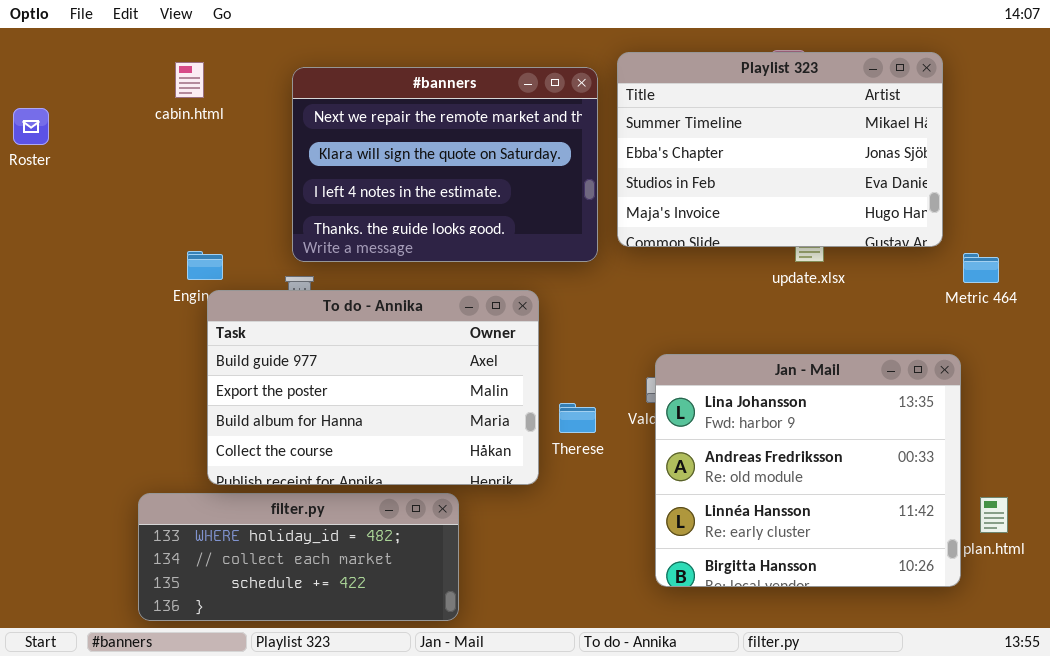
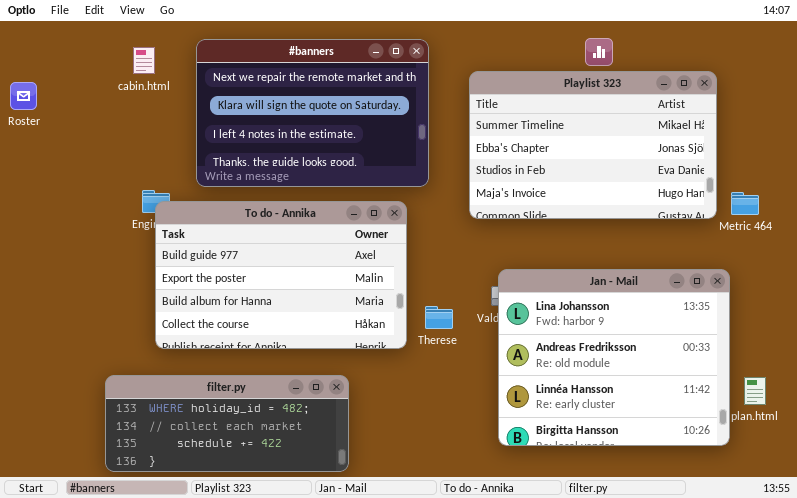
Playlist 323: [617,52,943,247] -> [469,71,717,219], moved
#banners: [292,67,598,262] -> [196,39,429,187], moved
To do - Annika: [207,290,539,485] -> [155,201,407,349], moved

